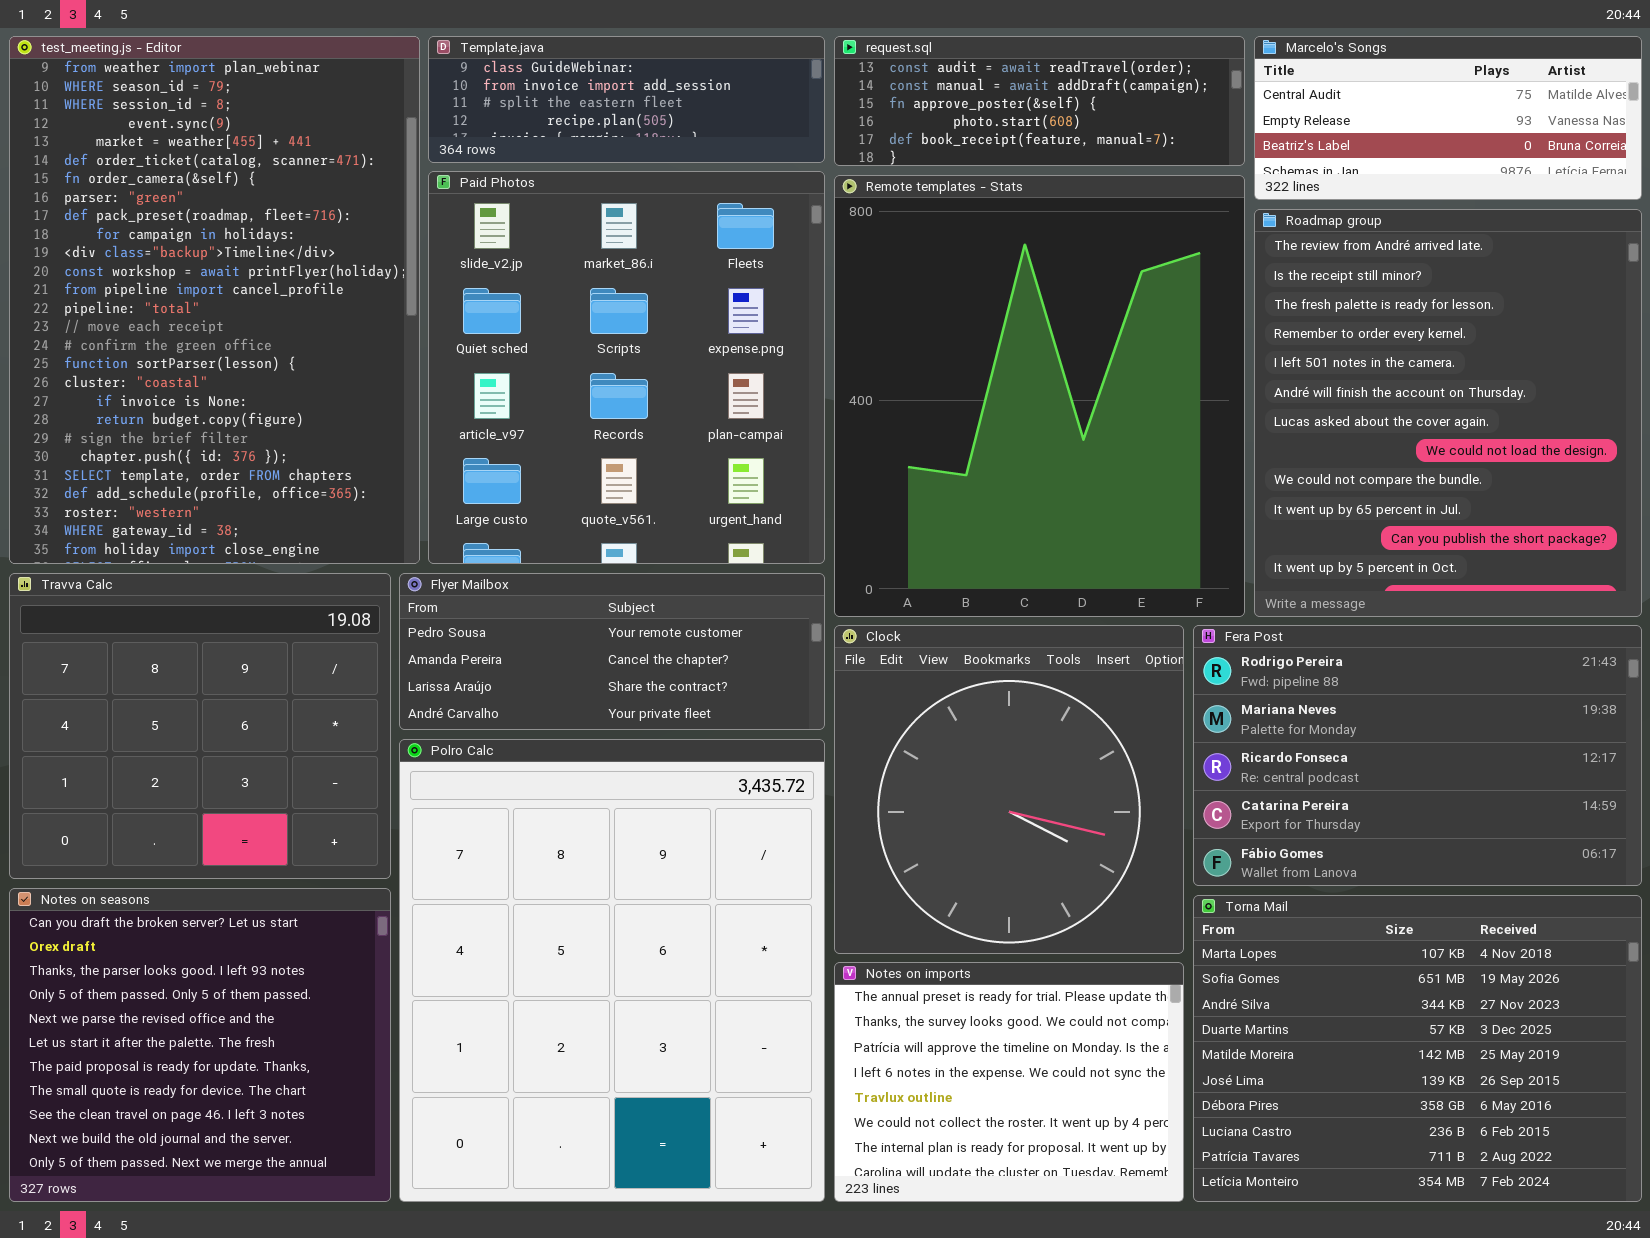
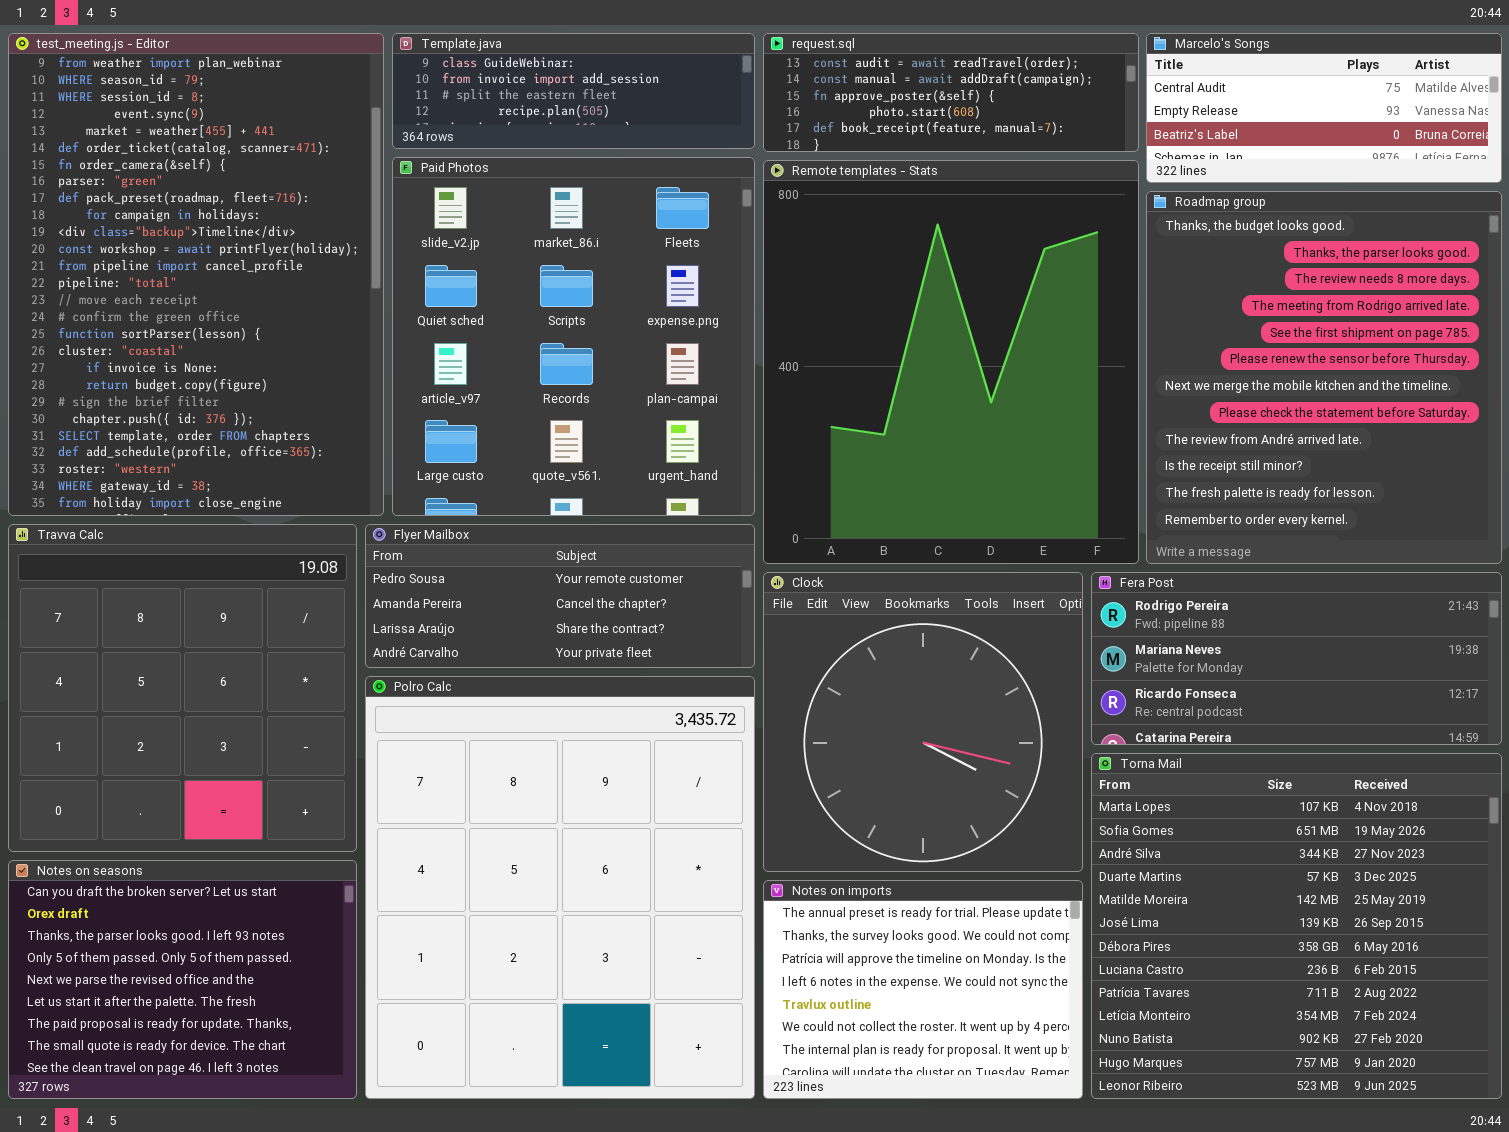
Roadmap group: [1254,209,1642,617] -> [1146,191,1502,564], scrolled up 8 rows
Travva Calc: [9,573,391,879] -> [8,524,357,852], resized
Fera Post: [1193,625,1642,886] -> [1091,572,1502,745], resized
Notes on seasons: [9,888,391,1202] -> [8,860,357,1099], resized
Torna Mail: [1193,895,1642,1202] -> [1091,753,1502,1099], resized

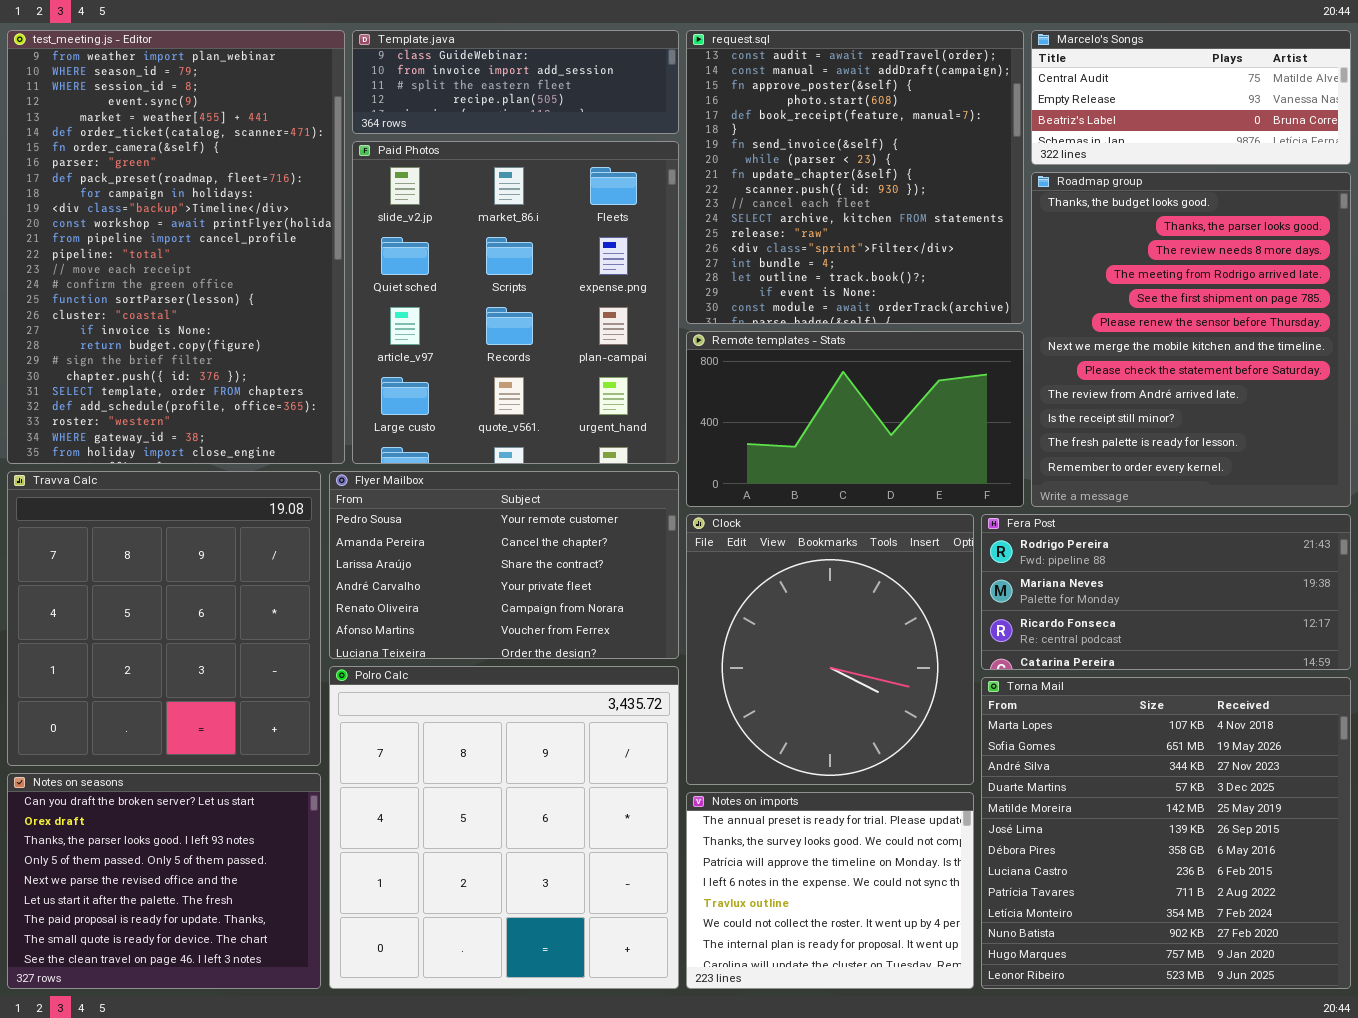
request.sql: [763,33,1139,152] -> [686,30,1024,324], resized
Remote templates - Stats: [763,160,1139,564] -> [686,331,1024,507], resized
Flyer Mailbox: [365,524,755,668] -> [329,471,679,659], resized
Polro Calc: [365,676,755,1099] -> [329,666,679,989], resized

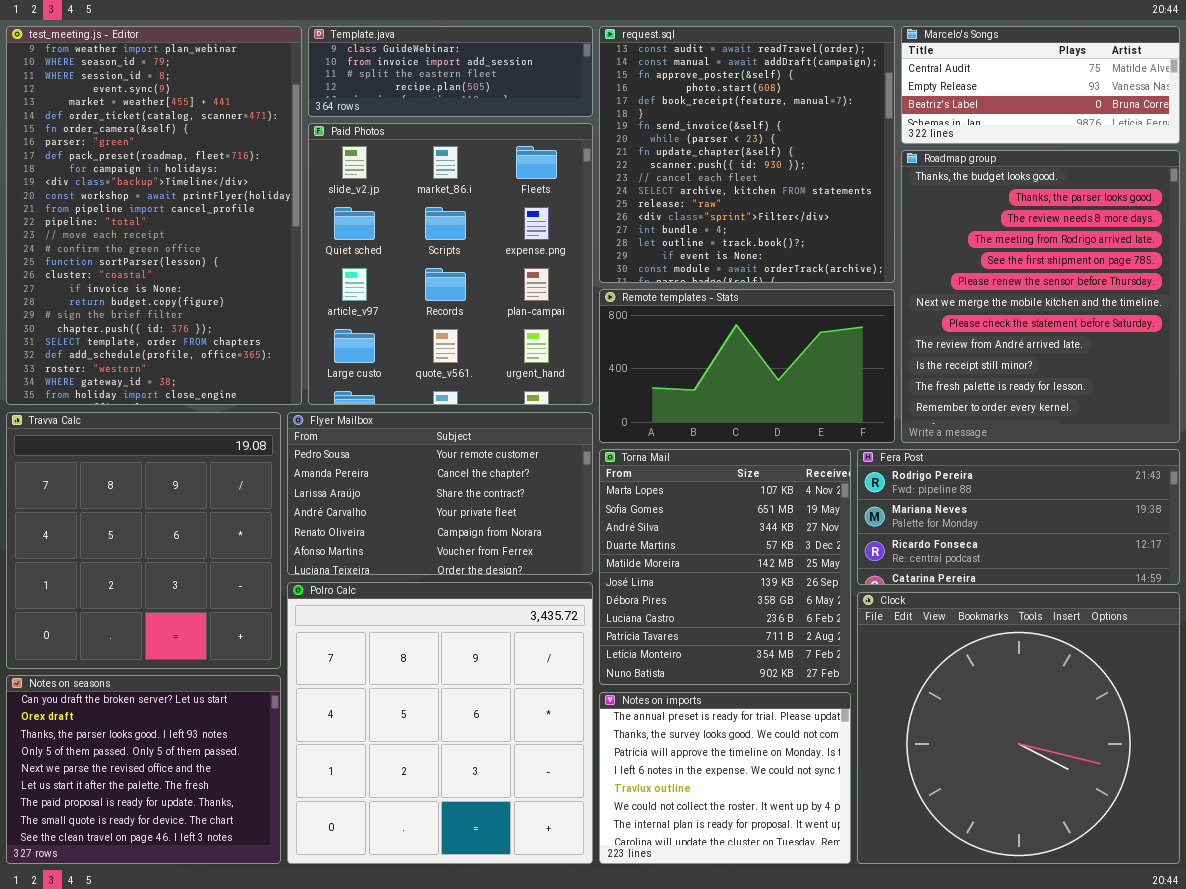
Clock: [686,514,974,785] -> [857,592,1180,864], moved, resized
Torna Mail: [981,677,1351,989] -> [599,449,851,685], moved, resized

